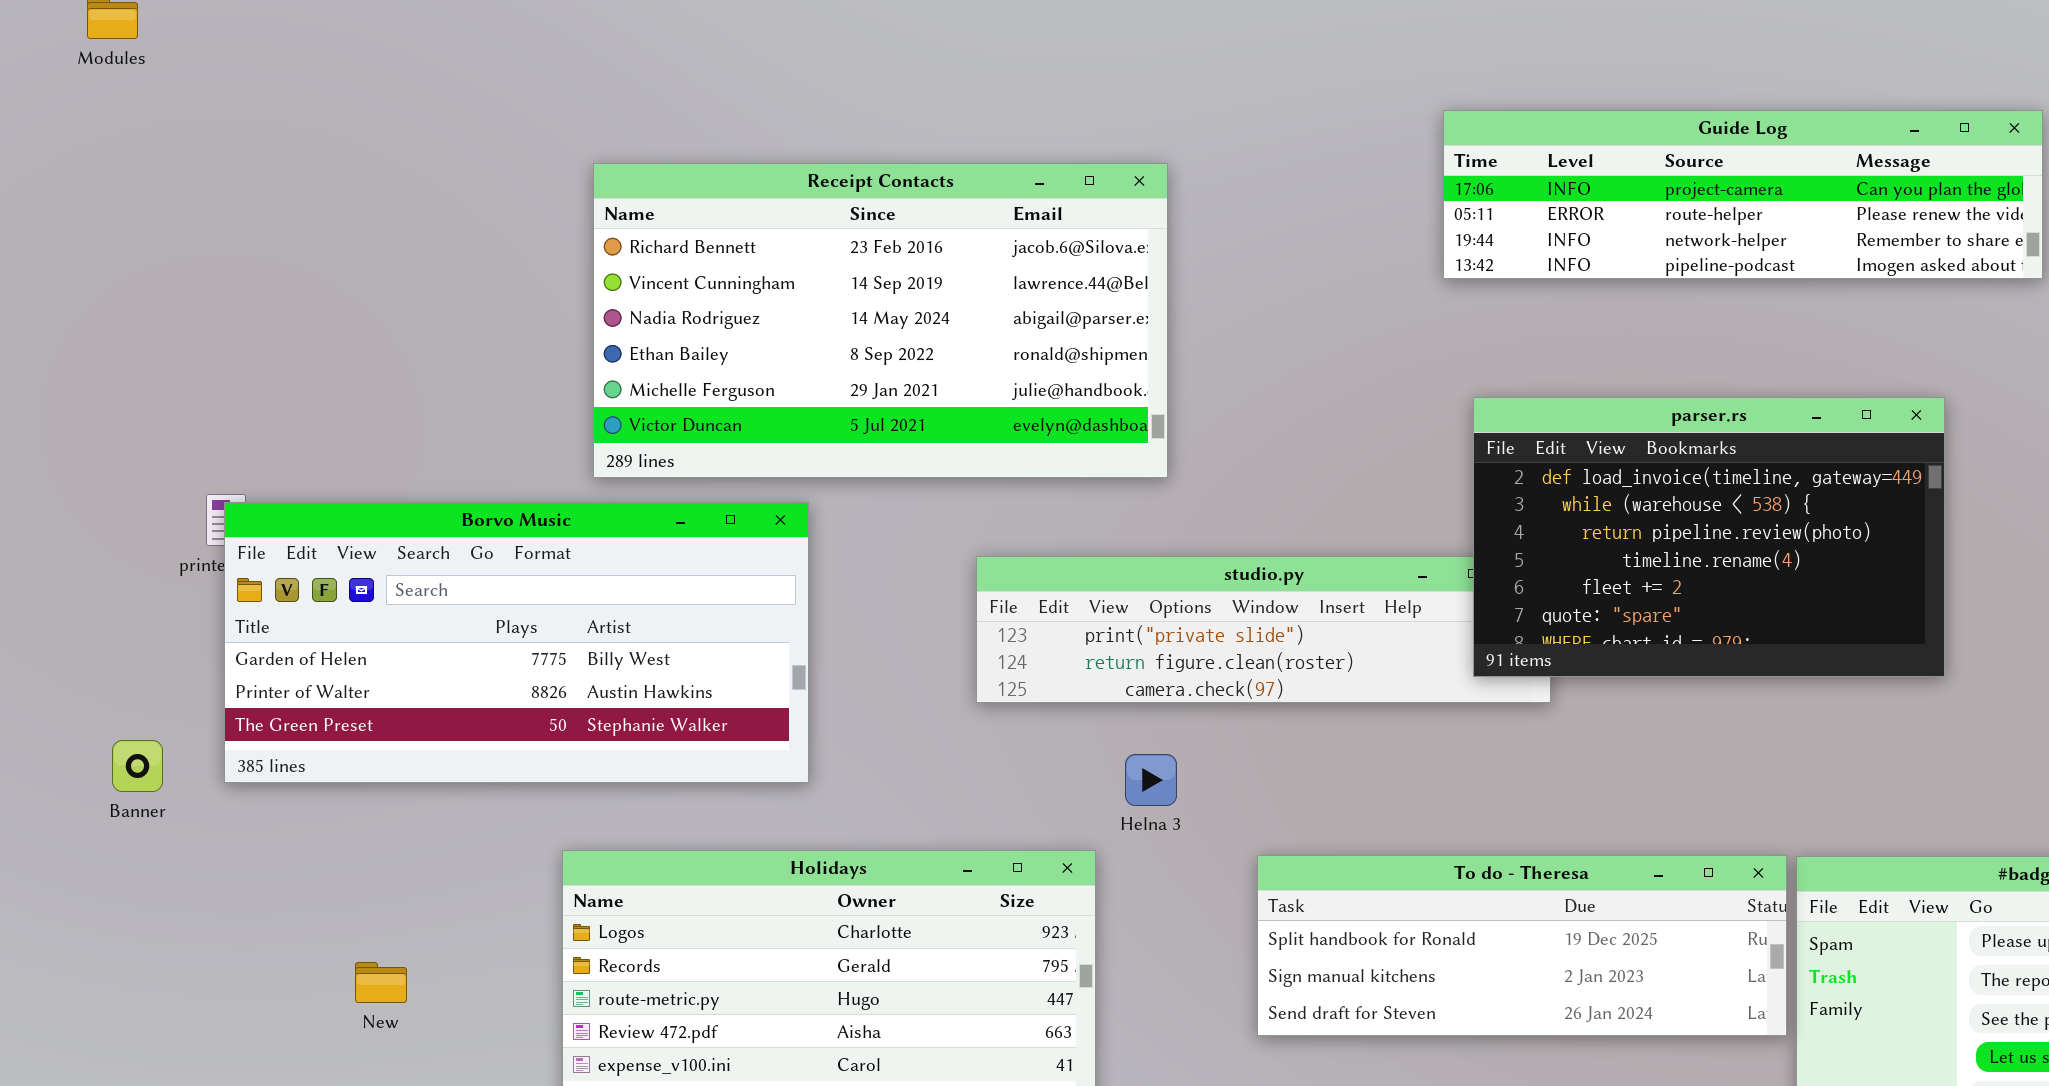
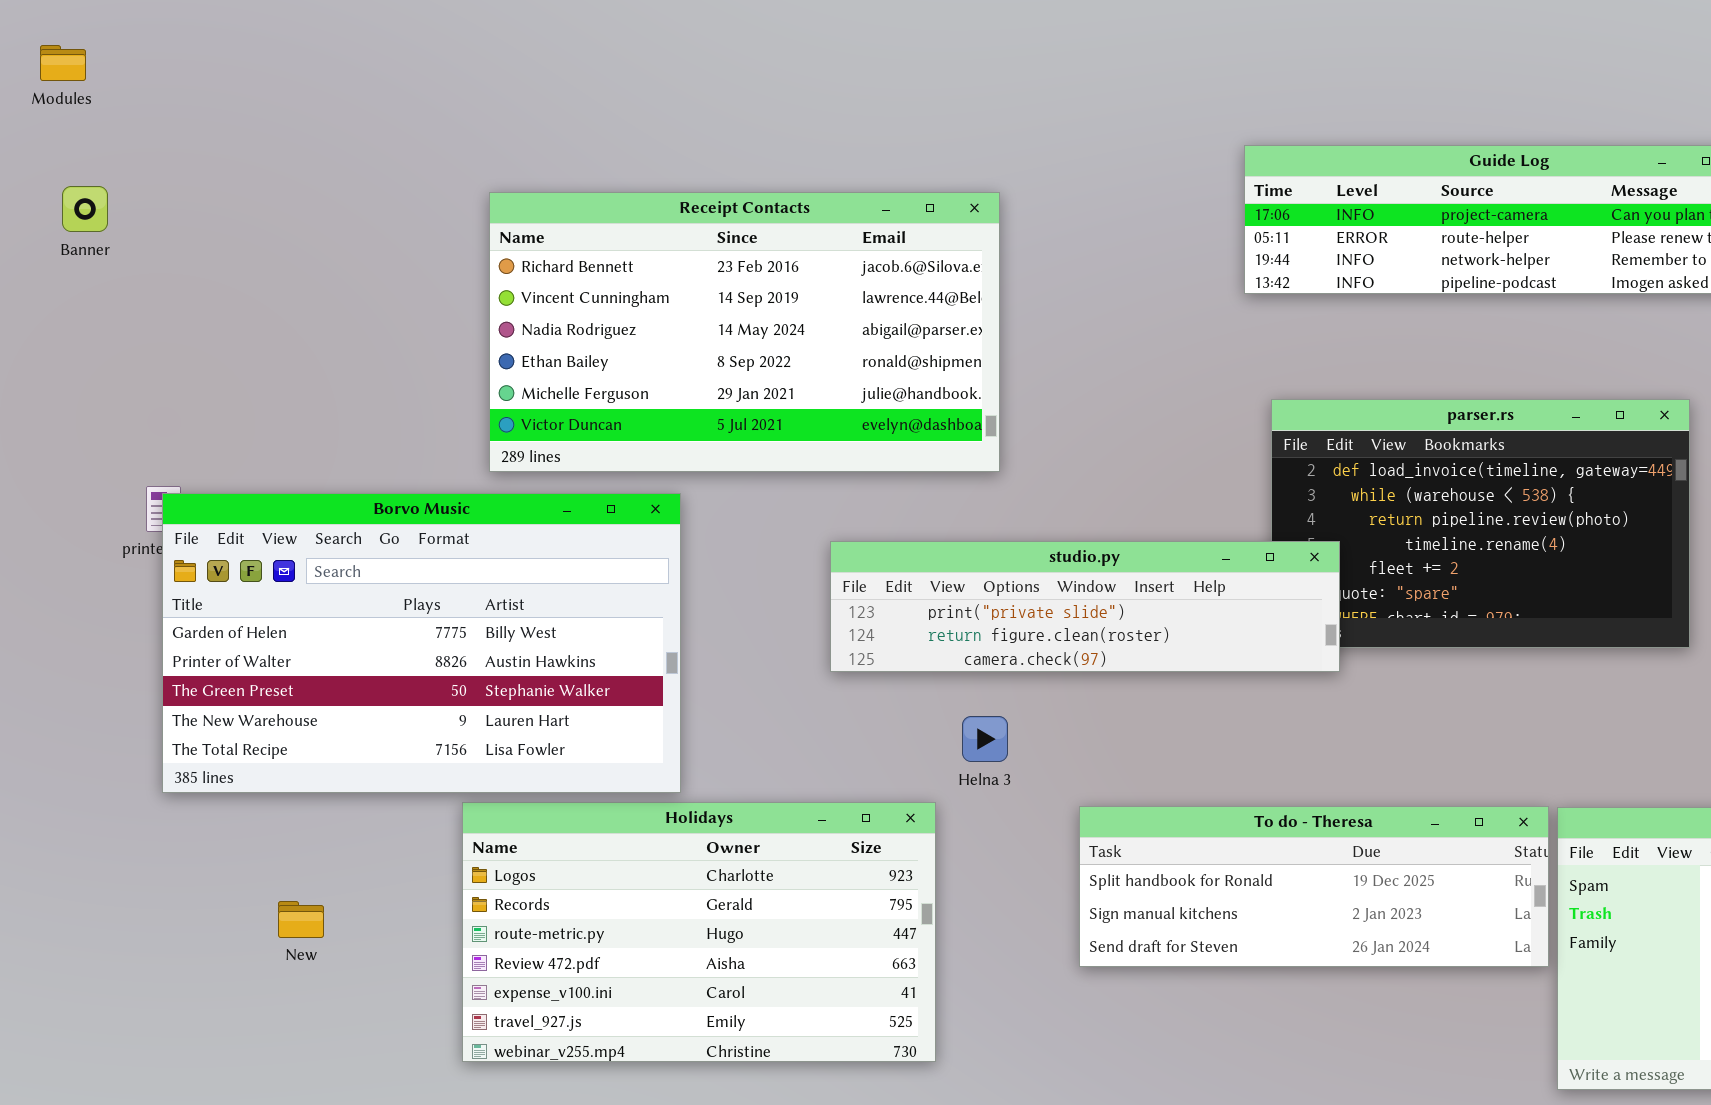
Borvo Music: [224,502,809,783] -> [162,493,681,793], resized
studio.py: [976,556,1551,703] -> [830,541,1340,672], raised
Banner: [112,740,163,792] -> [62,186,108,232], moved

